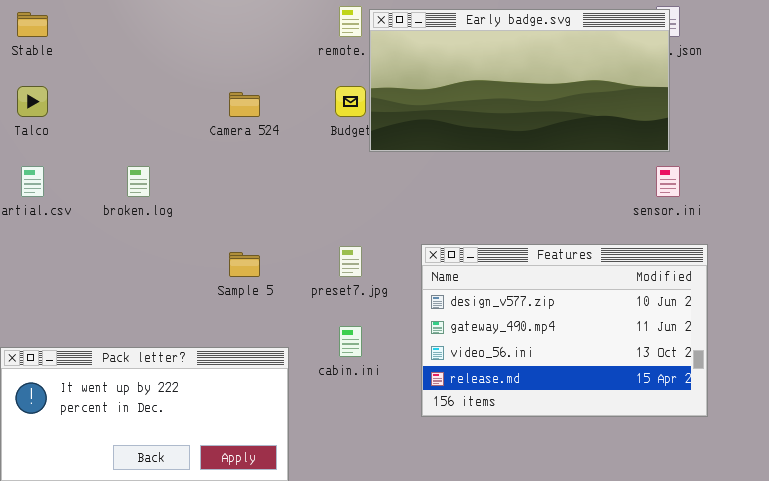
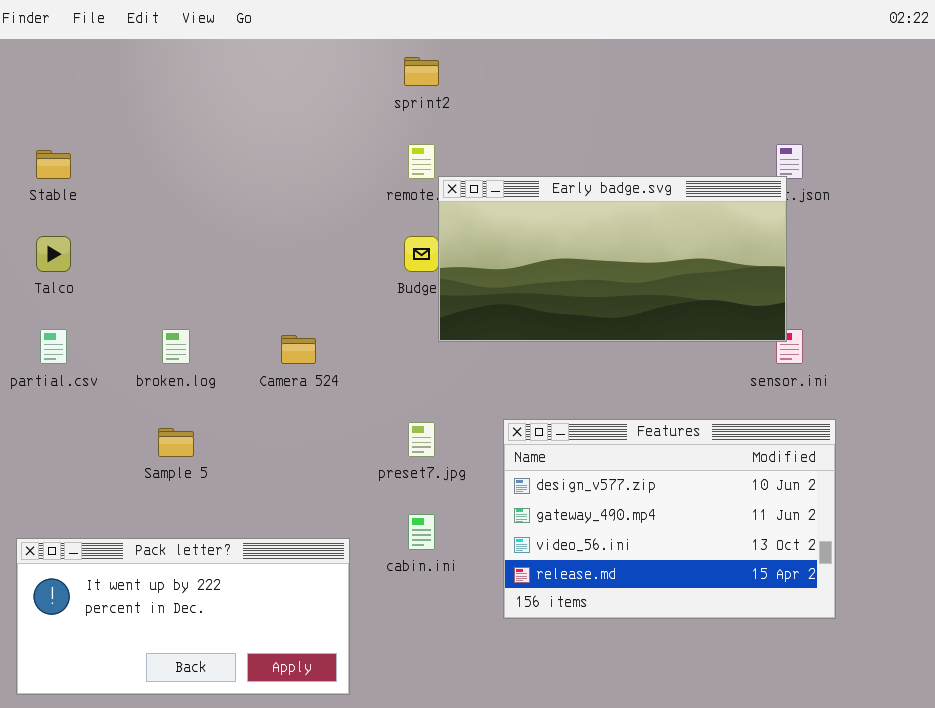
Early badge.svg: [369,9,670,152] -> [438,176,787,342], moved
Camera 524: [229,92,260,117] -> [281,335,316,364], moved
Sample 5: [229,252,260,277] -> [158,428,194,457], moved

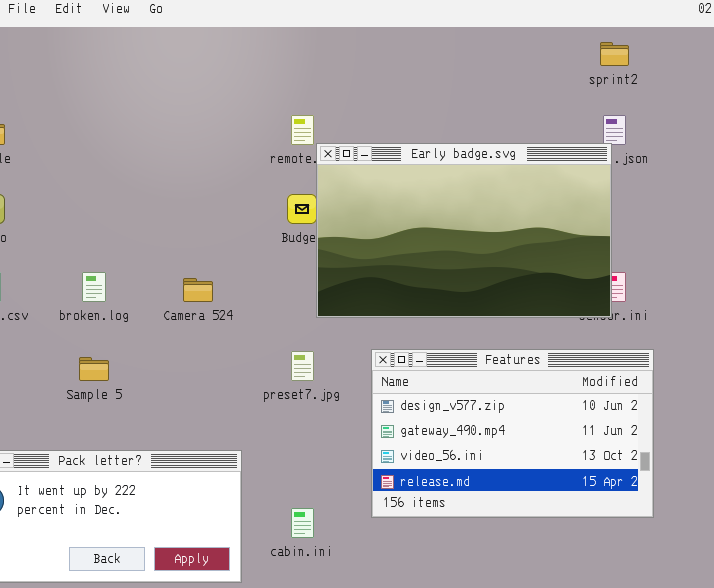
sprint2: [404,57,439,86] -> [600,42,629,66], moved
Early badge.svg: [438,176,787,342] -> [316,143,612,318], resized
cabin.ini: [408,514,435,550] -> [291,508,314,538], moved

